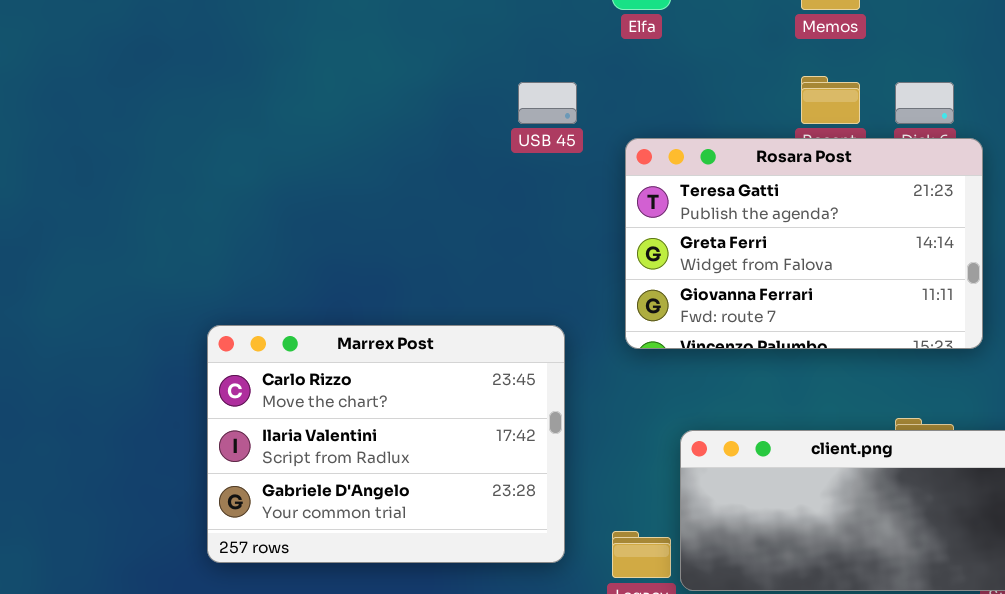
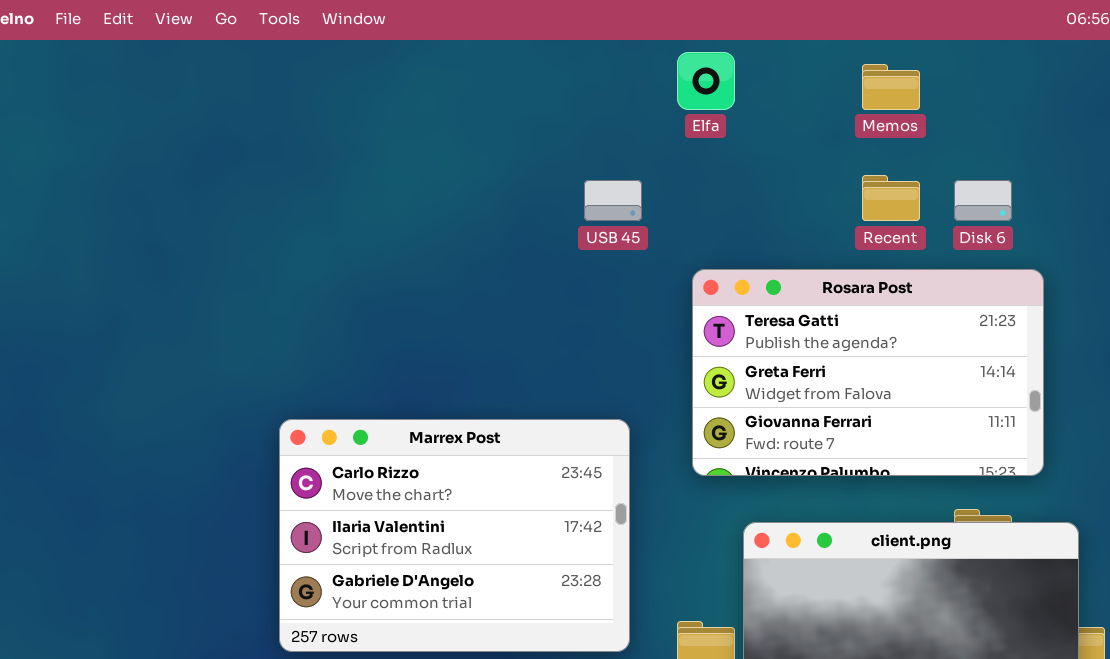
Rosara Post: [625,138,983,349] -> [692,269,1044,476], moved

